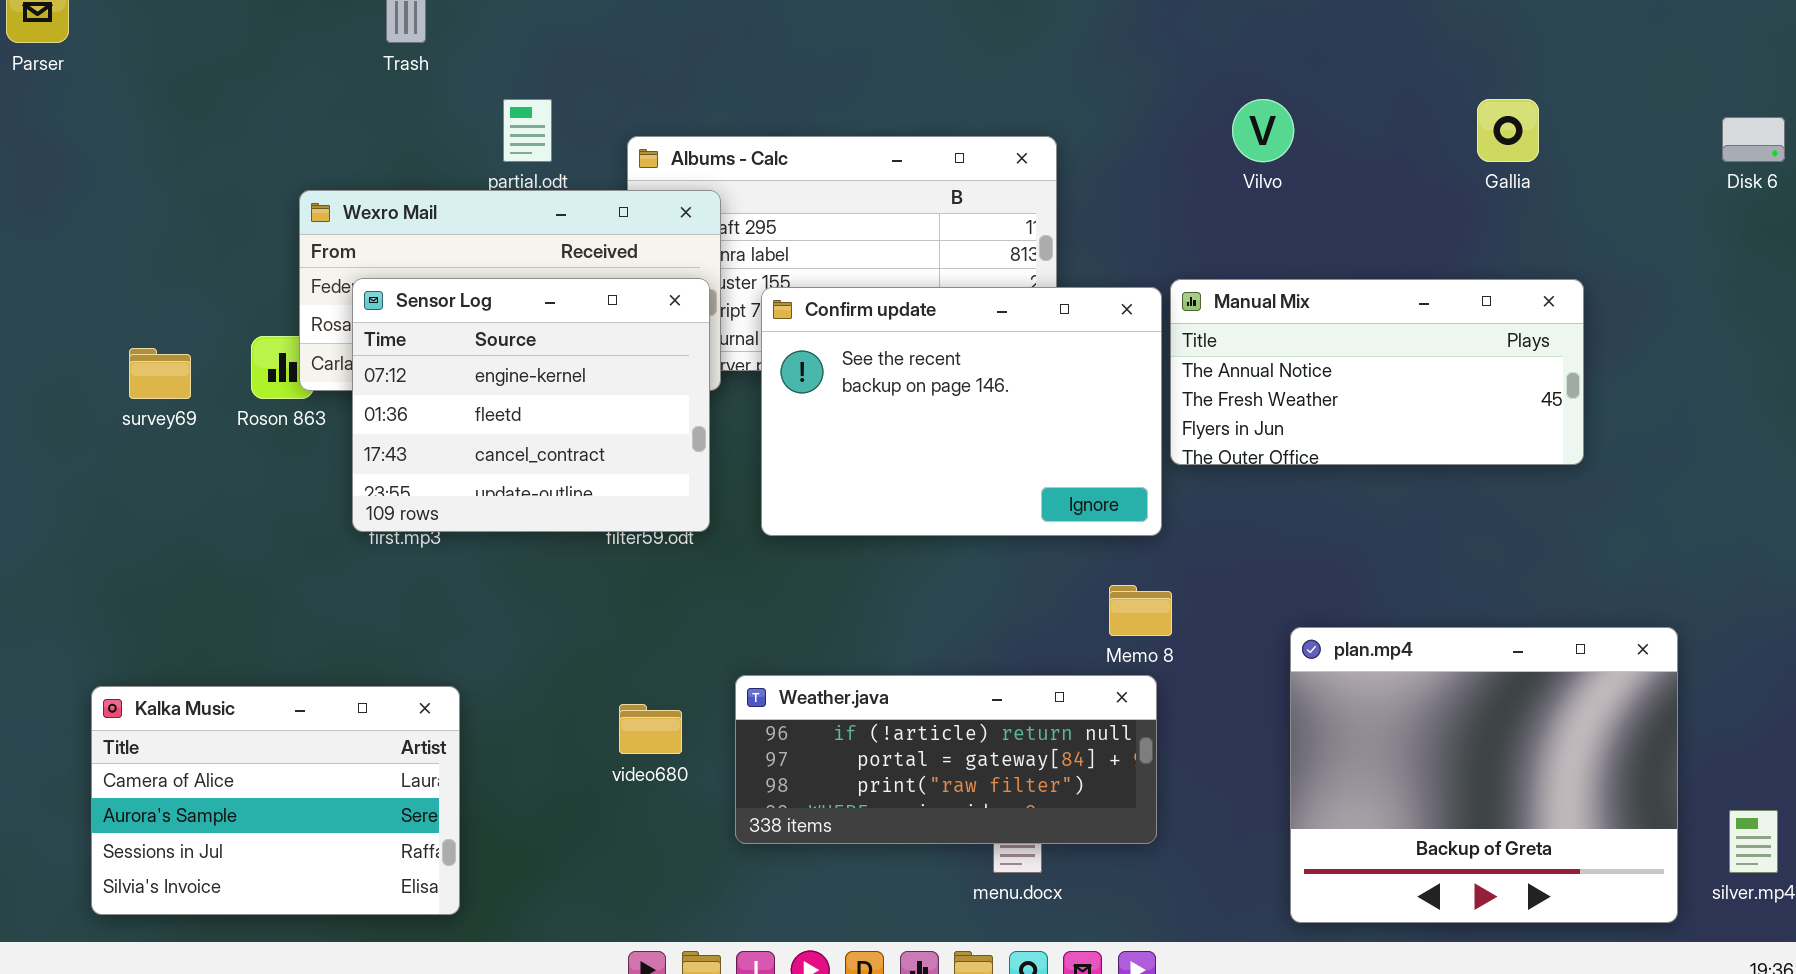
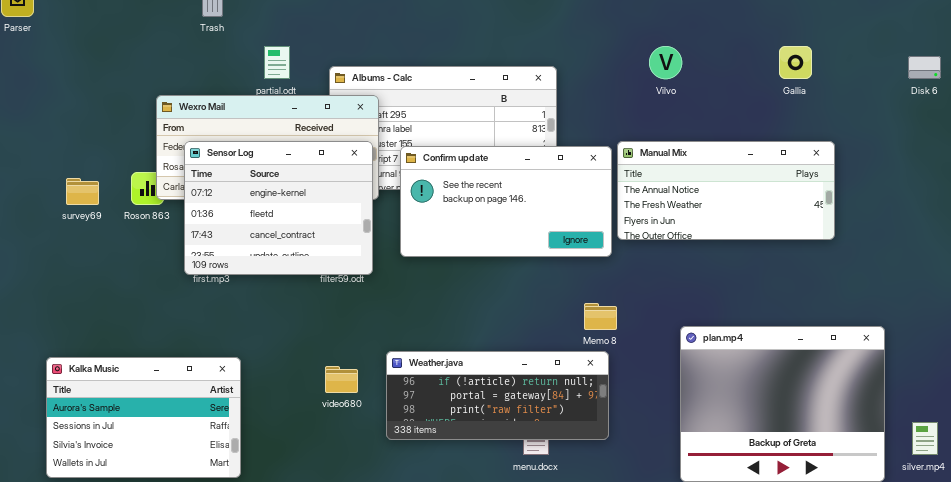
Confirm update: [761,287,1162,536] -> [400,146,612,257], resized
Kalka Music: [91,686,460,915] -> [46,357,241,478], scrolled down 1 row

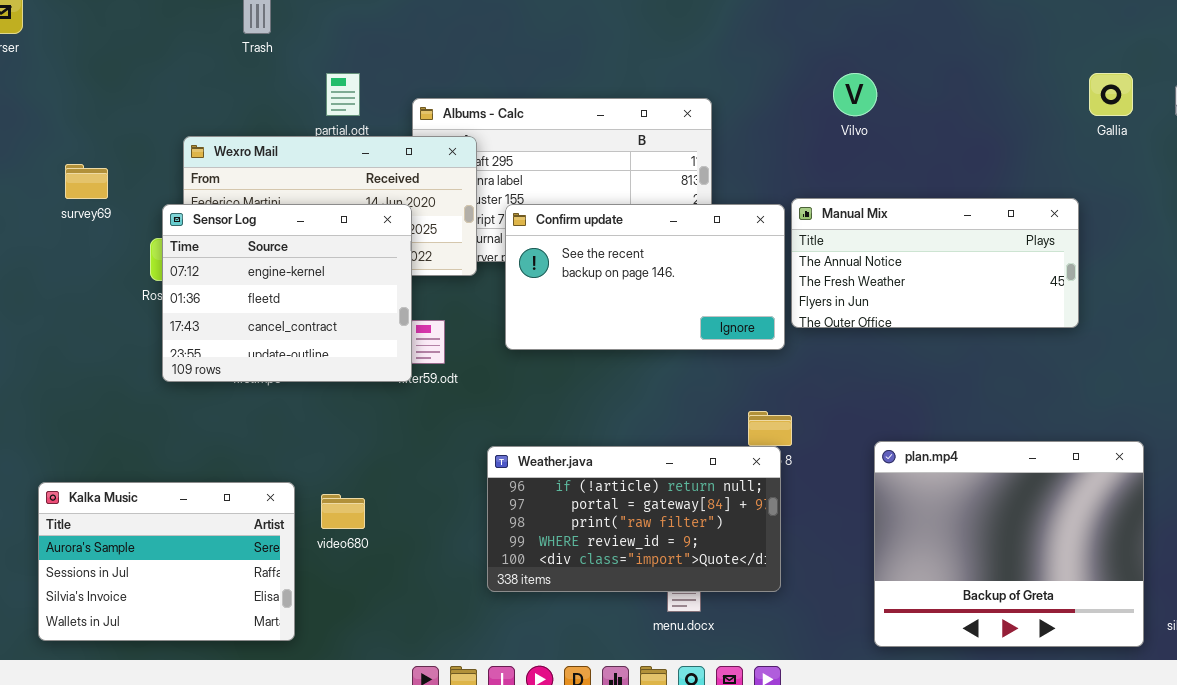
Gallia: [779,46,812,79] -> [1089,73,1133,116], moved
Sensor Log: [184,141,373,275] -> [162,204,412,382], moved
survey69: [66,178,99,205] -> [65,164,108,199], moved
Weather.java: [386,351,609,440] -> [487,446,781,592], resized
video680: [325,366,358,393] -> [321,494,365,529], moved

